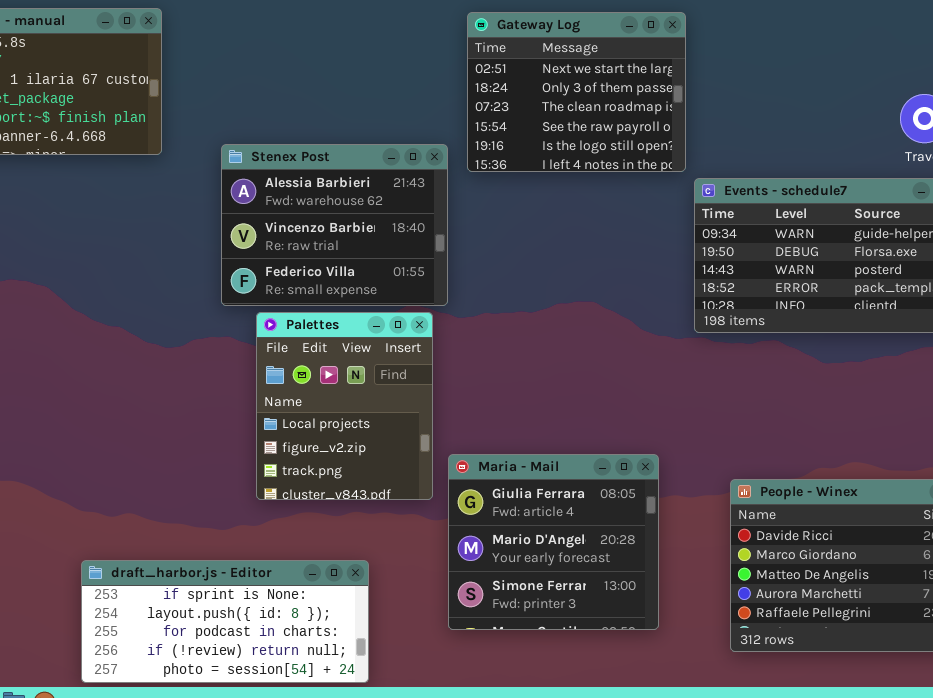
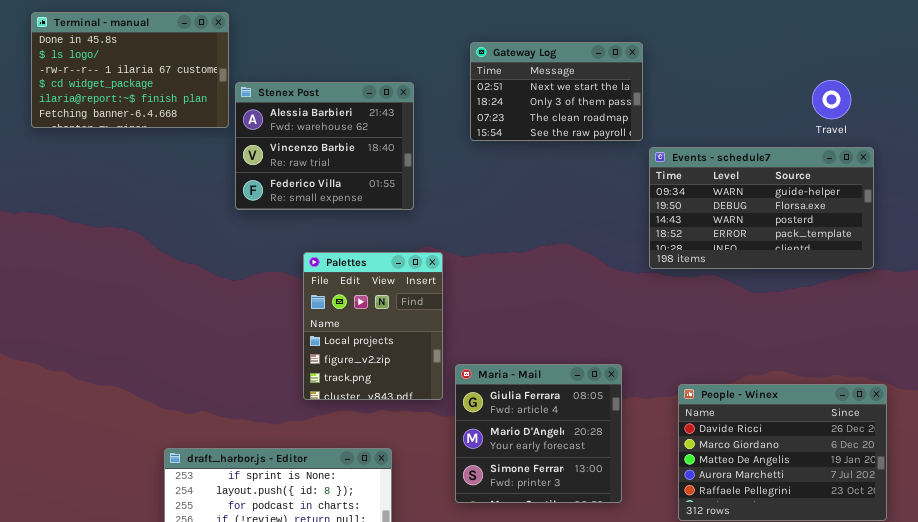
Gateway Log: [467,12,686,172] -> [470,42,643,141], resized
Stenex Post: [221,144,448,306] -> [235,82,414,210], moved

